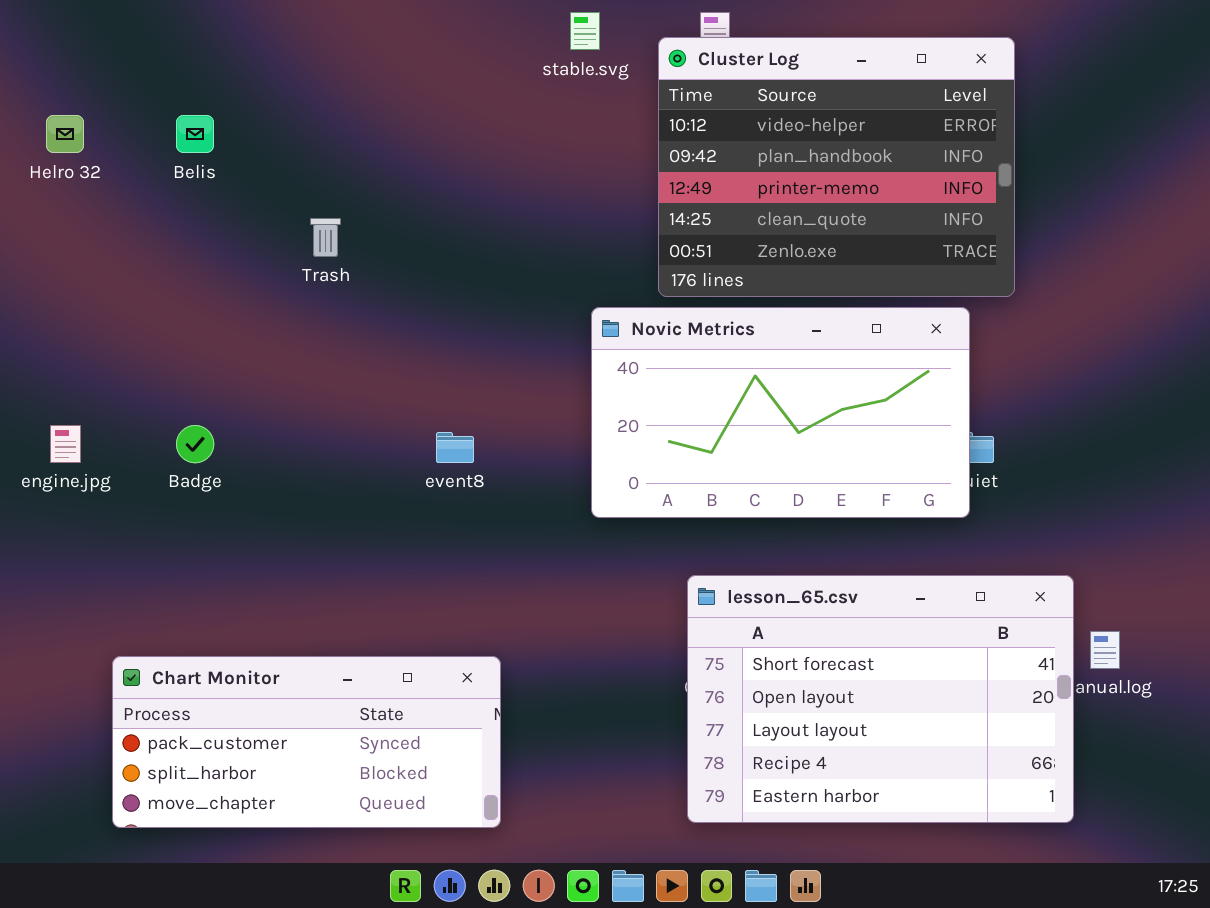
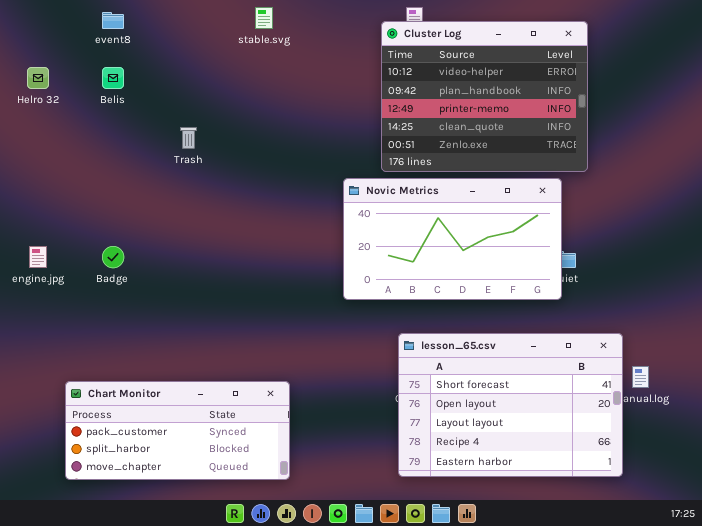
stable.svg: [570,12,600,50] -> [255,7,273,29], moved
event8: [436,432,474,463] -> [102,12,124,29], moved

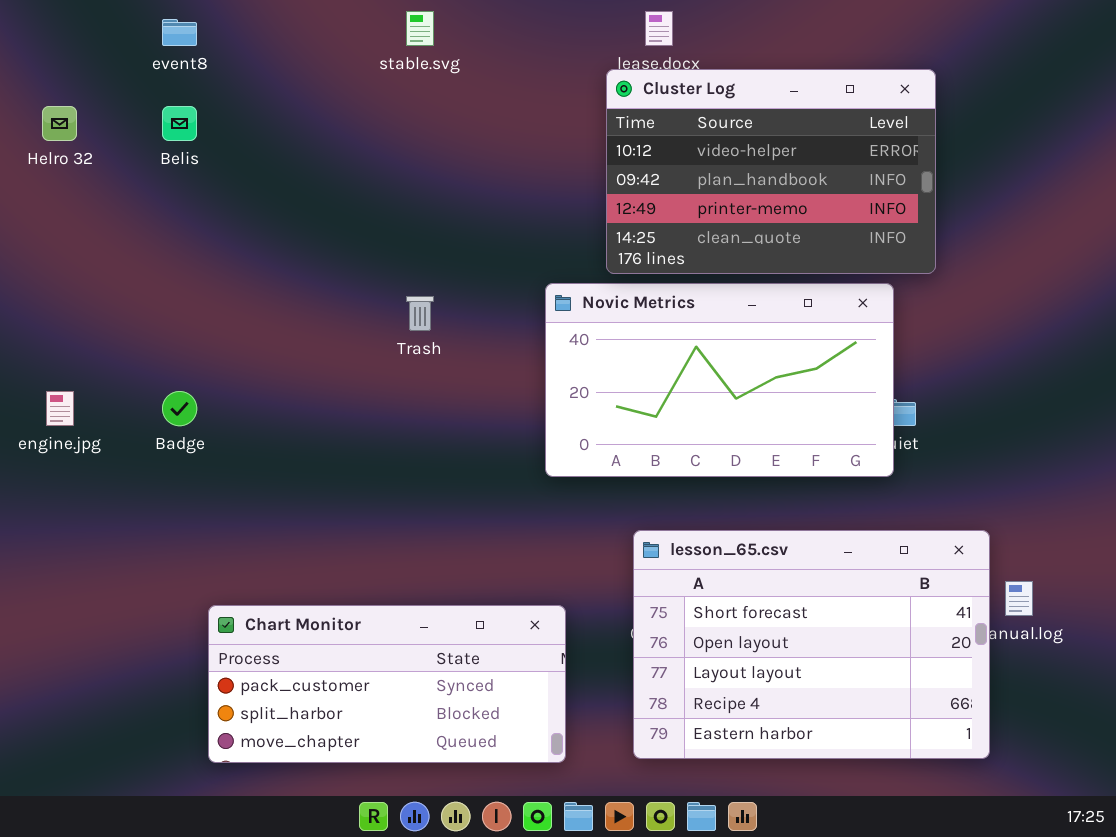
Cluster Log: [381,21,588,172] -> [606,69,936,274], resized
Trash: [180,127,197,149] -> [406,296,434,331], moved
Chart Monitor: [65,381,290,480] -> [208,605,566,763], moved

